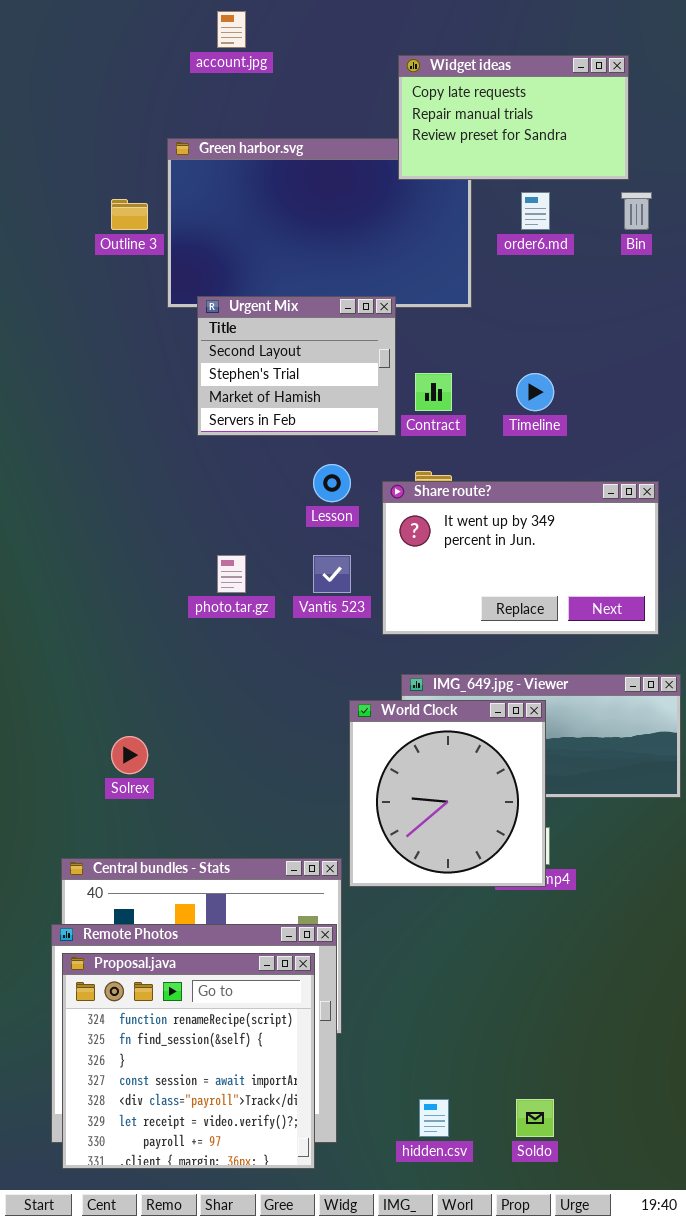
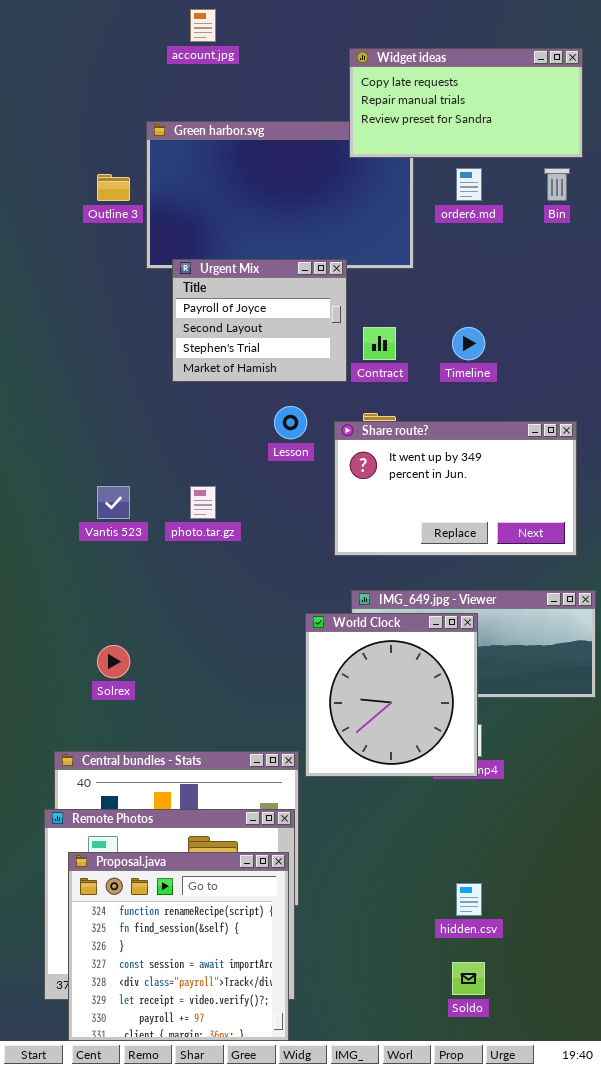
Widget ideas: [398,55,629,180] -> [349,48,583,158], resized
Urgent Mix: [197,296,396,436] -> [172,259,347,382], scrolled up 1 row
Vantis 523: [313,555,351,593] -> [97,486,130,519], moved
Proposal.java: [62,953,315,1169] -> [68,852,289,1041], moved
hidden.csv: [419,1099,449,1137] -> [456,883,482,916], moved

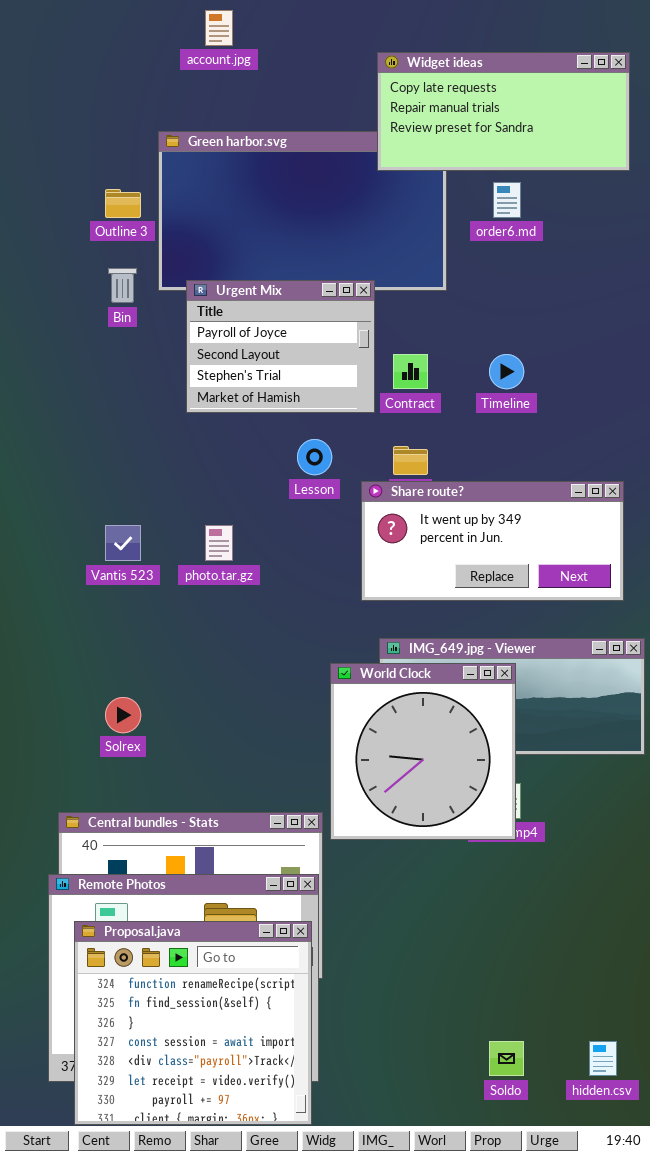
Bin: [544,168,570,201] -> [108,268,137,303], moved
Share route?: [334,421,577,556] -> [361,481,624,601], resized
hidden.csv: [456,883,482,916] -> [589,1041,617,1076], moved

